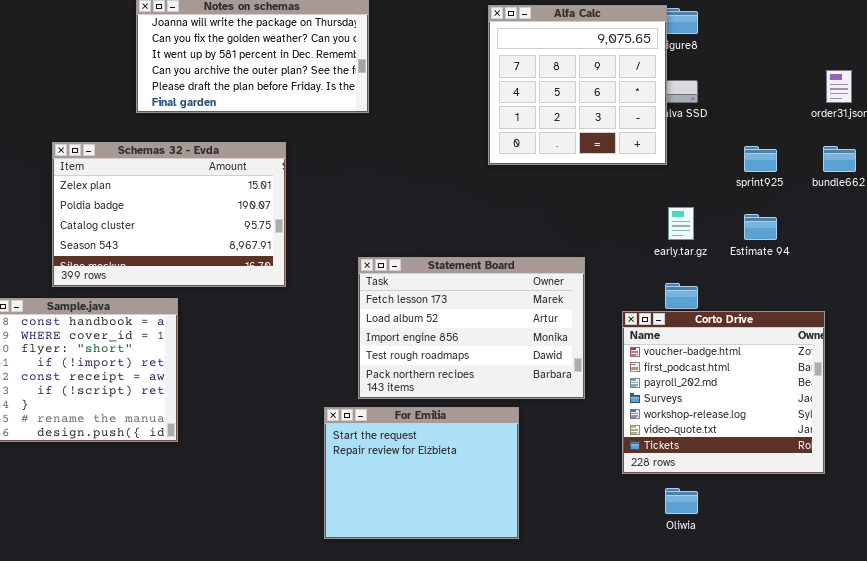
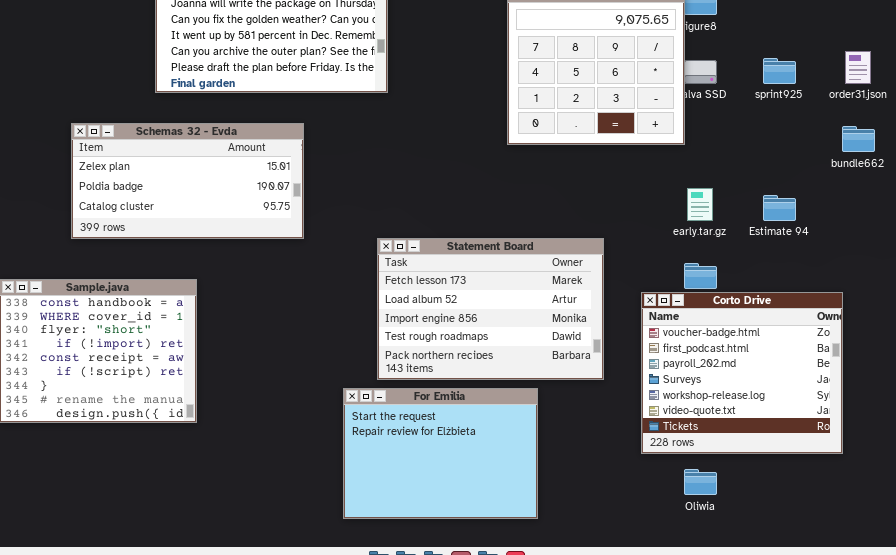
Schemas 32 - Evda: [52,142,286,287] -> [71,123,304,239], resized
sprint925: [744,146,777,172] -> [763,58,796,84], moved

